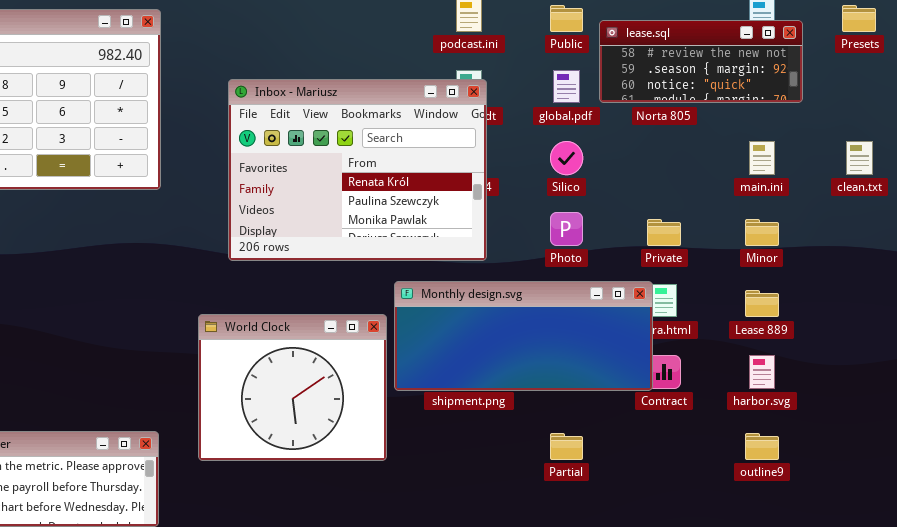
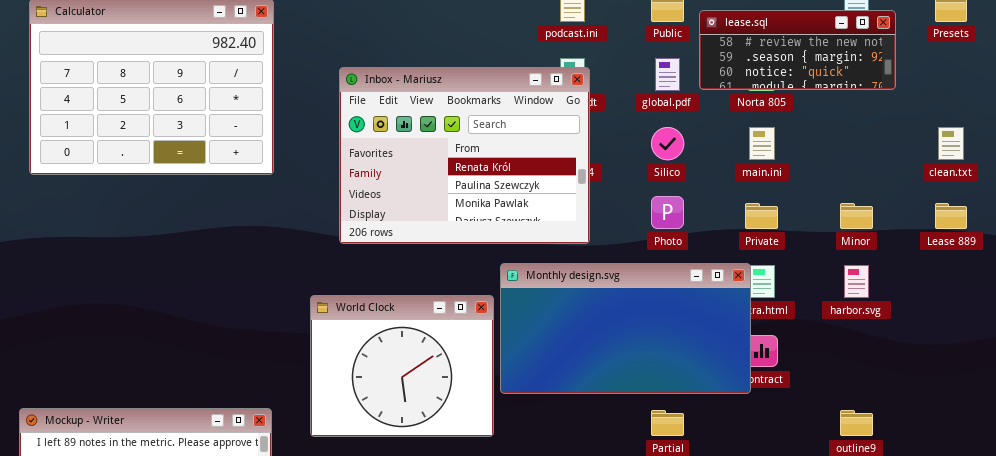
main.ini: [749,141,775,175] -> [749,127,775,160], moved
Monthly design.svg: [394,281,653,391] -> [500,263,751,394], resized
Lease 889: [745,290,779,317] -> [935,203,967,229], moved
harbor.svg: [749,355,775,389] -> [844,265,869,298], moved

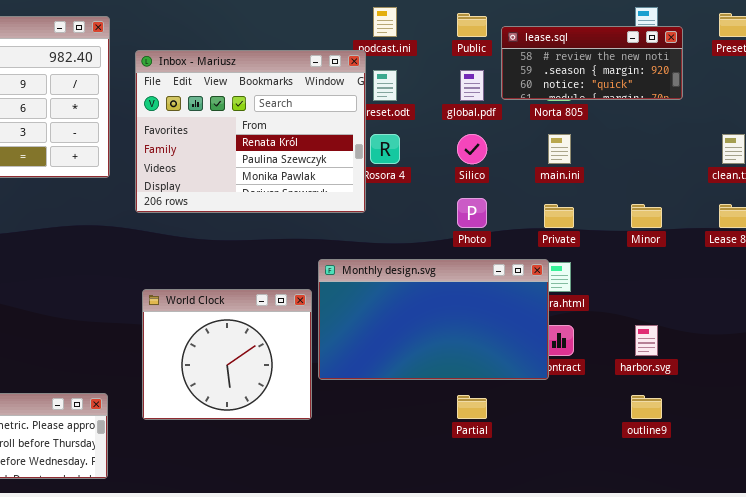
Inbox - Mariusz: [339,67,590,244] -> [135,50,366,213], moved
harbor.svg: [844,265,869,298] -> [635,325,658,356], moved

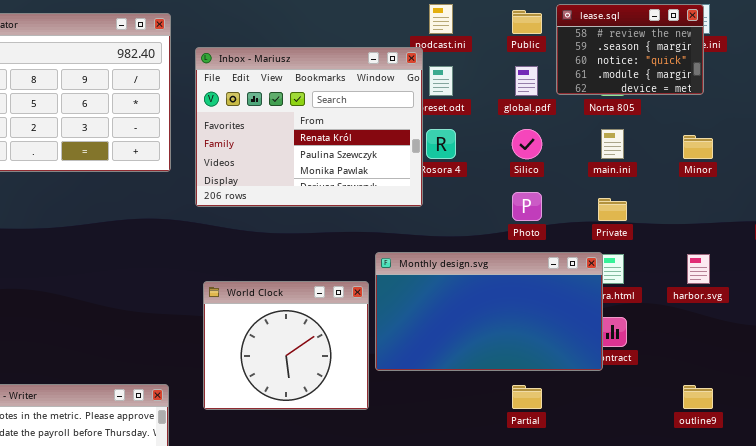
lease.sql: [501,26,683,100] -> [556,4,704,95], resized
Minor: [631,204,662,228] -> [683,135,713,159], moved
harbor.svg: [635,325,658,356] -> [687,254,710,284], moved

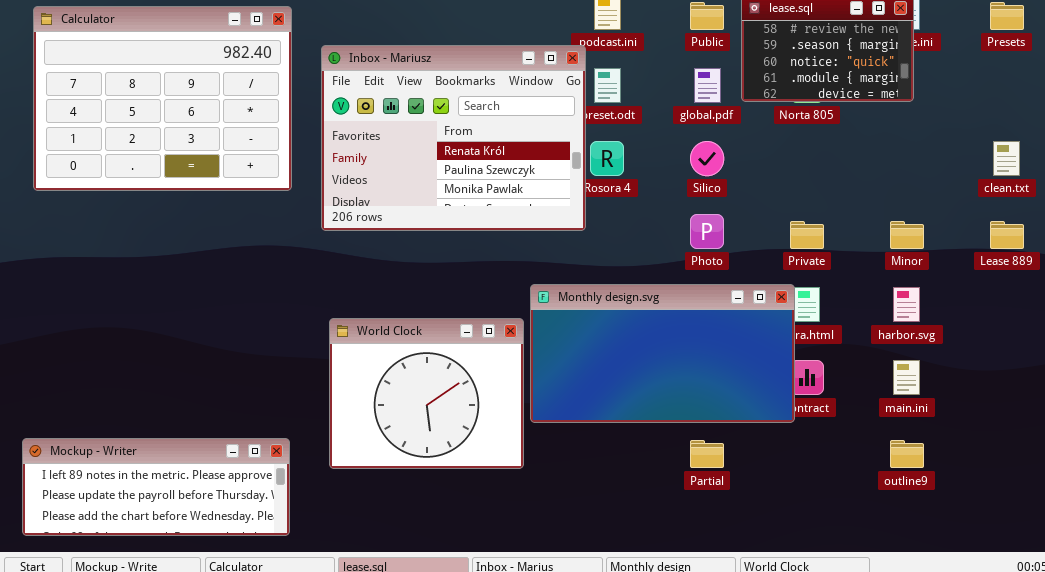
main.ini: [601,129,624,159] -> [893,360,920,395], moved
Minor: [683,135,713,159] -> [890,221,924,249], moved

